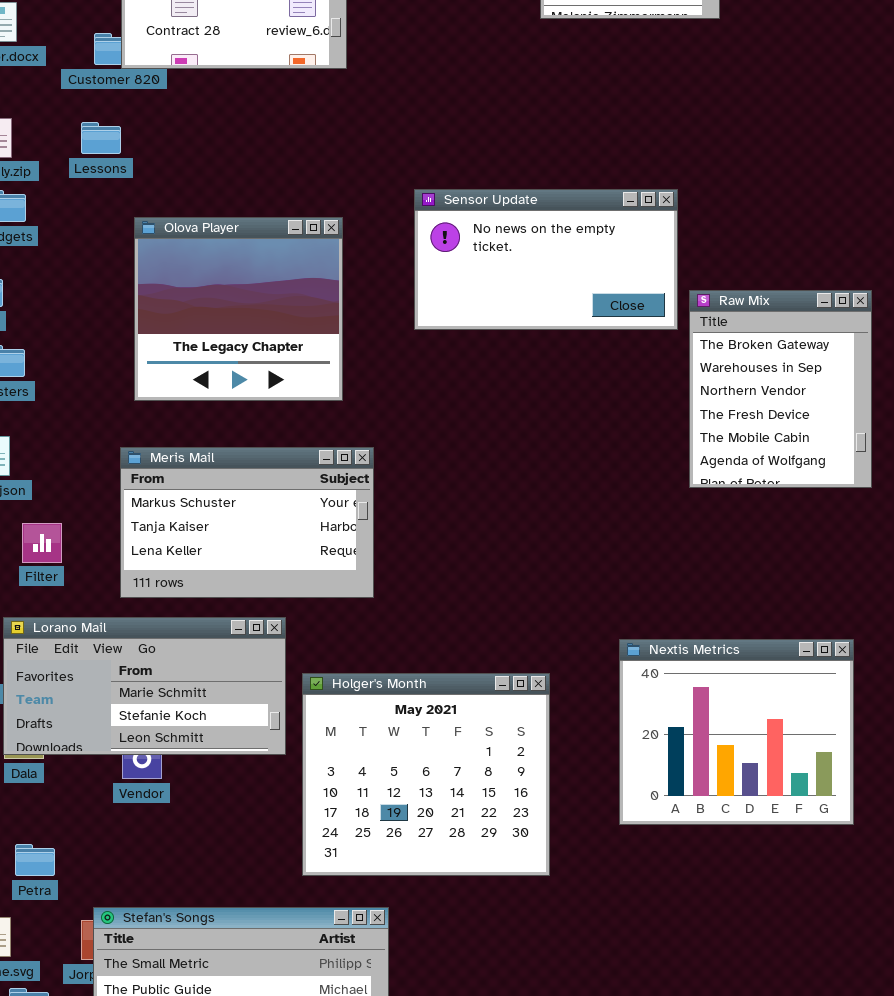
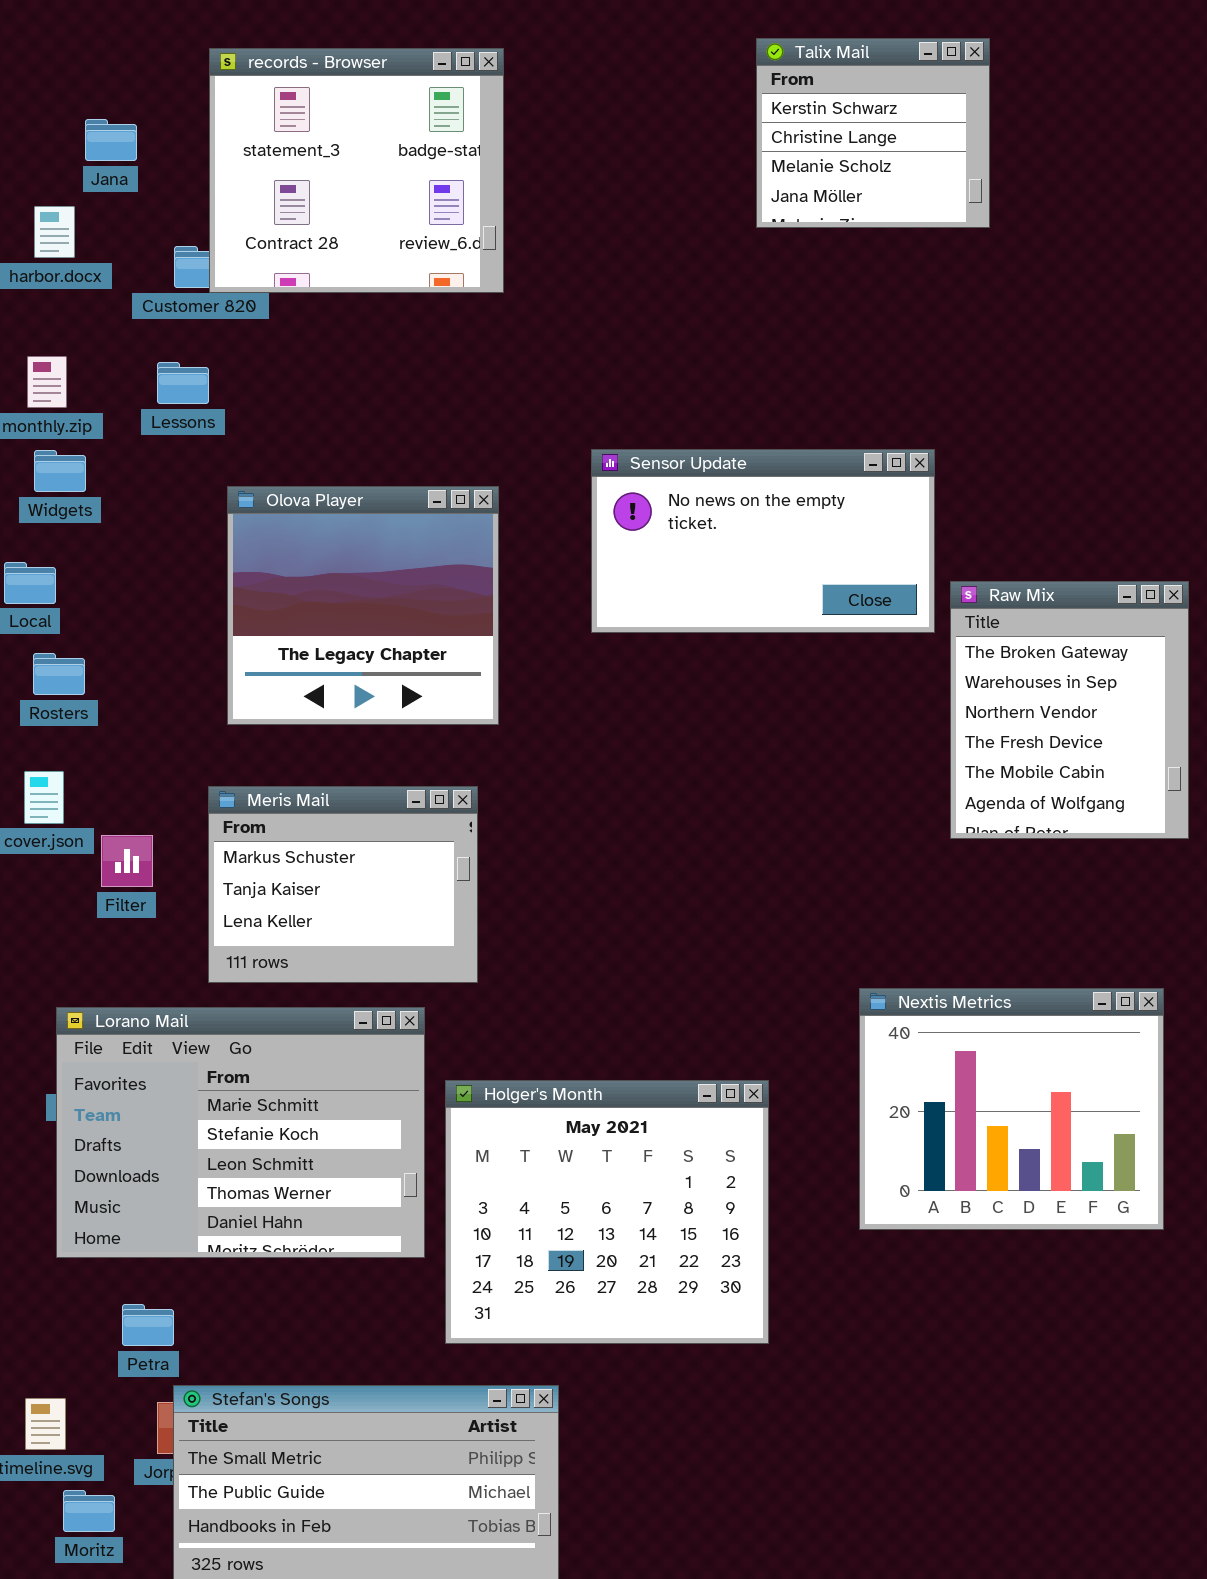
Meris Mail: [120,447,374,598] -> [208,786,478,983], resized
Filter: [22,523,62,563] -> [101,835,153,887], moved
Lorano Mail: [3,617,286,755] -> [56,1007,425,1258], resized
Nextis Metrics: [619,639,854,825] -> [859,988,1164,1230], moved
Petra: [15,844,55,876] -> [122,1304,174,1346], moved

